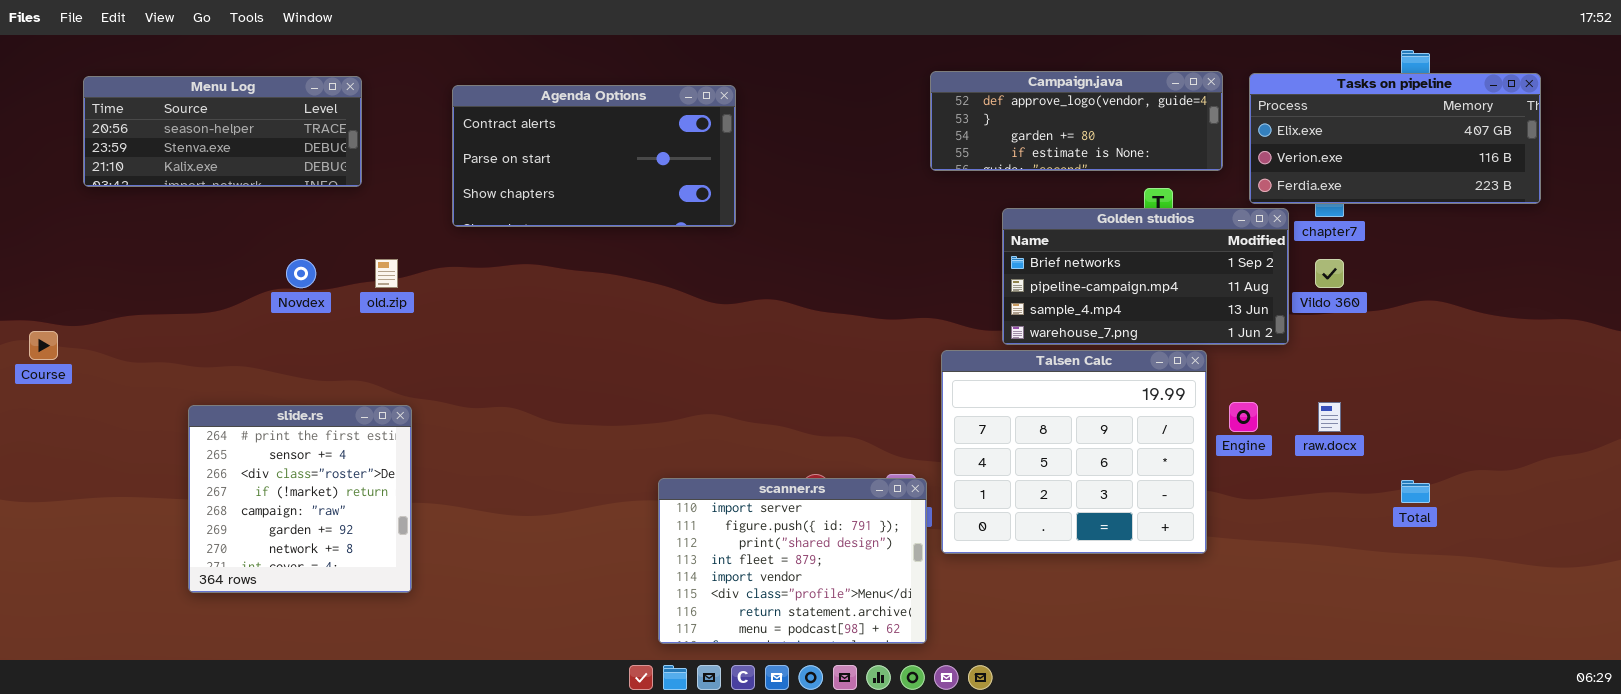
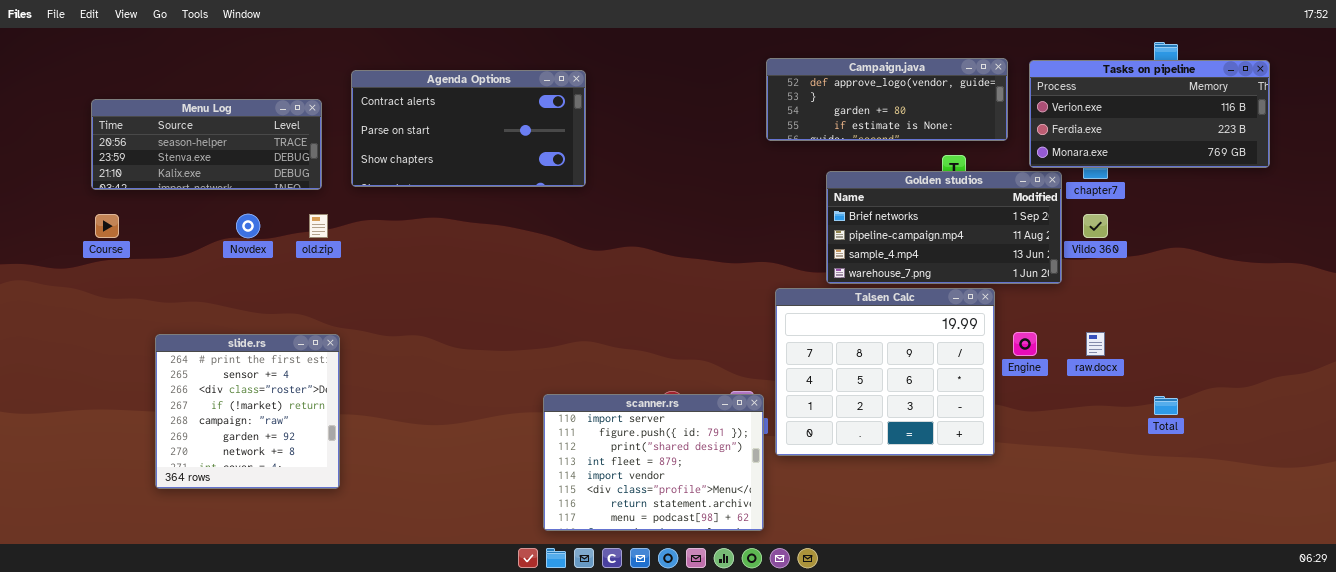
Tasks on pipeline: [1249,73,1541,204] -> [1029,60,1270,168], scrolled down 1 row
Menu Log: [83,76,362,187] -> [91,99,322,190], moved
Agenda Options: [452,85,736,227] -> [351,70,586,187], moved
Course: [29,331,58,360] -> [95,214,119,238], moved

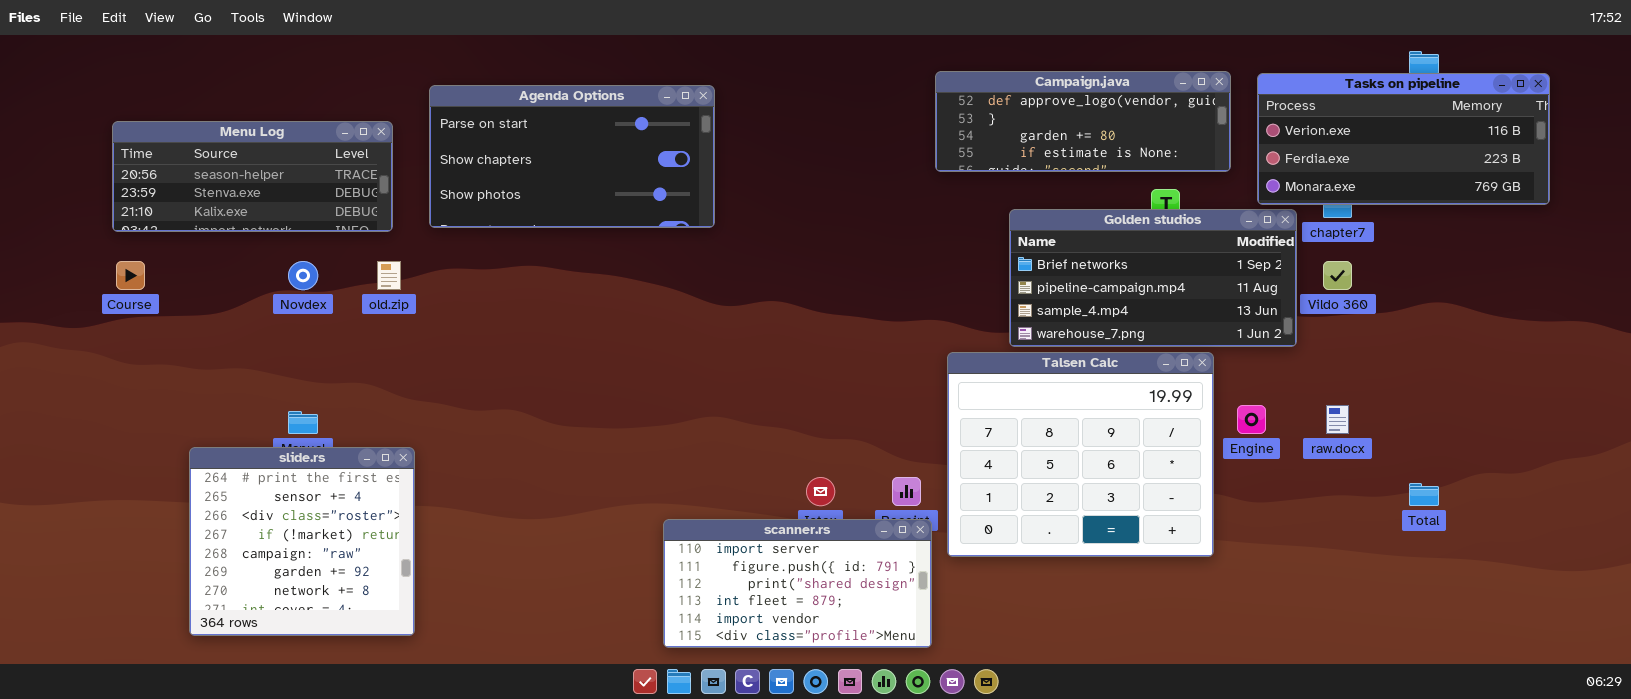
Agenda Options: [351,70,586,187] -> [429,85,715,228], scrolled down 1 row
slide.rs: [155,334,340,489] -> [189,447,415,636], moved
scanner.rs: [543,394,764,531] -> [663,519,932,648], resized

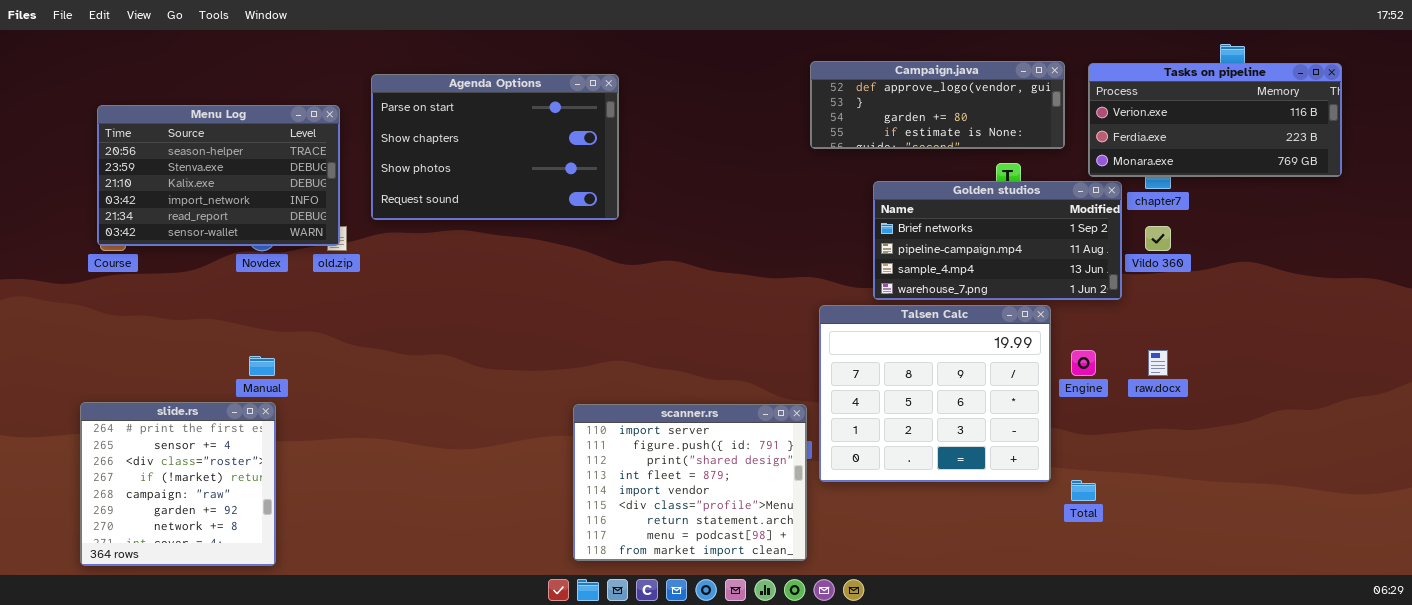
Agenda Options: [429,85,715,228] -> [371,74,619,220], resized
Menu Log: [112,121,393,232] -> [97,105,340,246], resized
slide.rs: [189,447,415,636] -> [80,402,276,566], moved
Total: [1409,483,1439,506] -> [1071,480,1096,501], moved
scanner.rs: [663,519,932,648] -> [573,404,807,561], resized

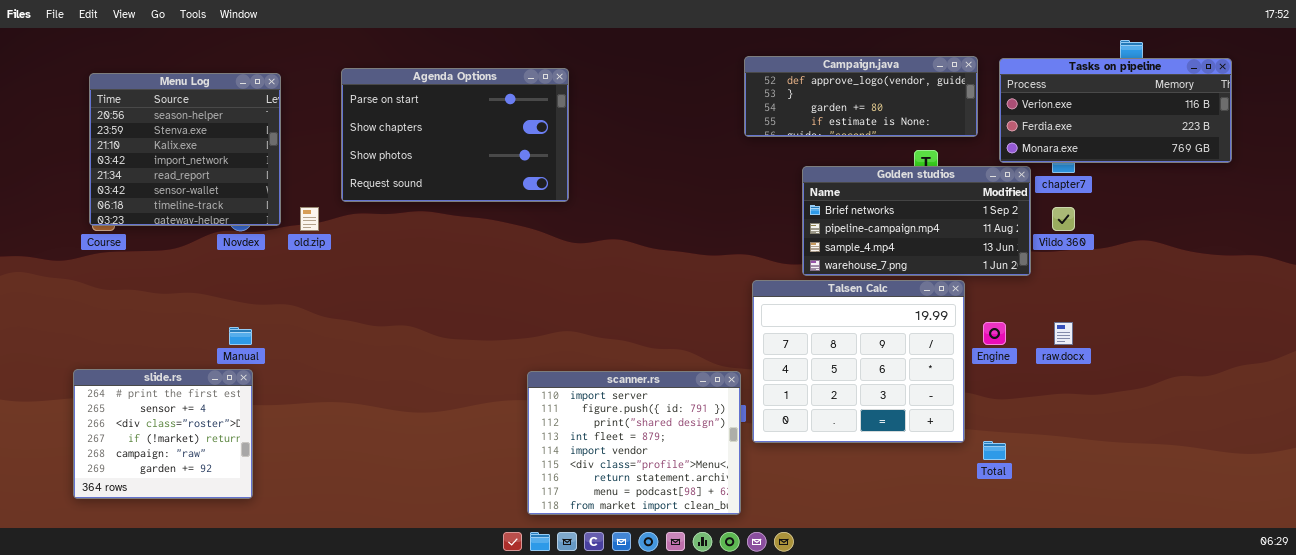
Menu Log: [97,105,340,246] -> [89,73,281,226], resized
slide.rs: [80,402,276,566] -> [73,369,253,499], resized

